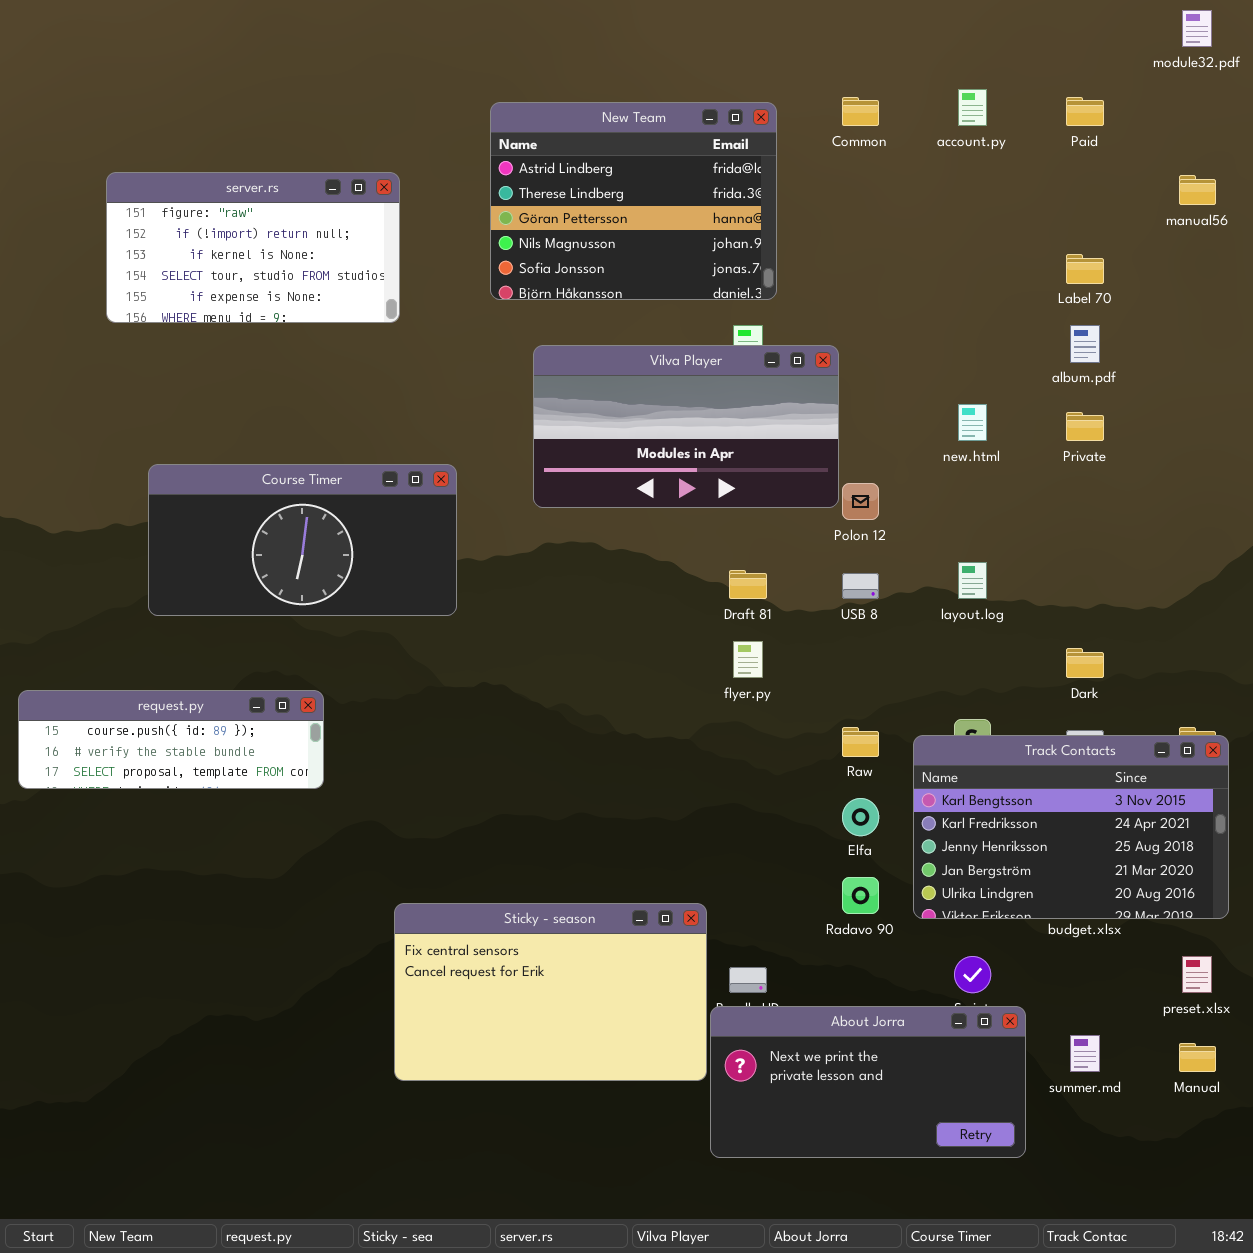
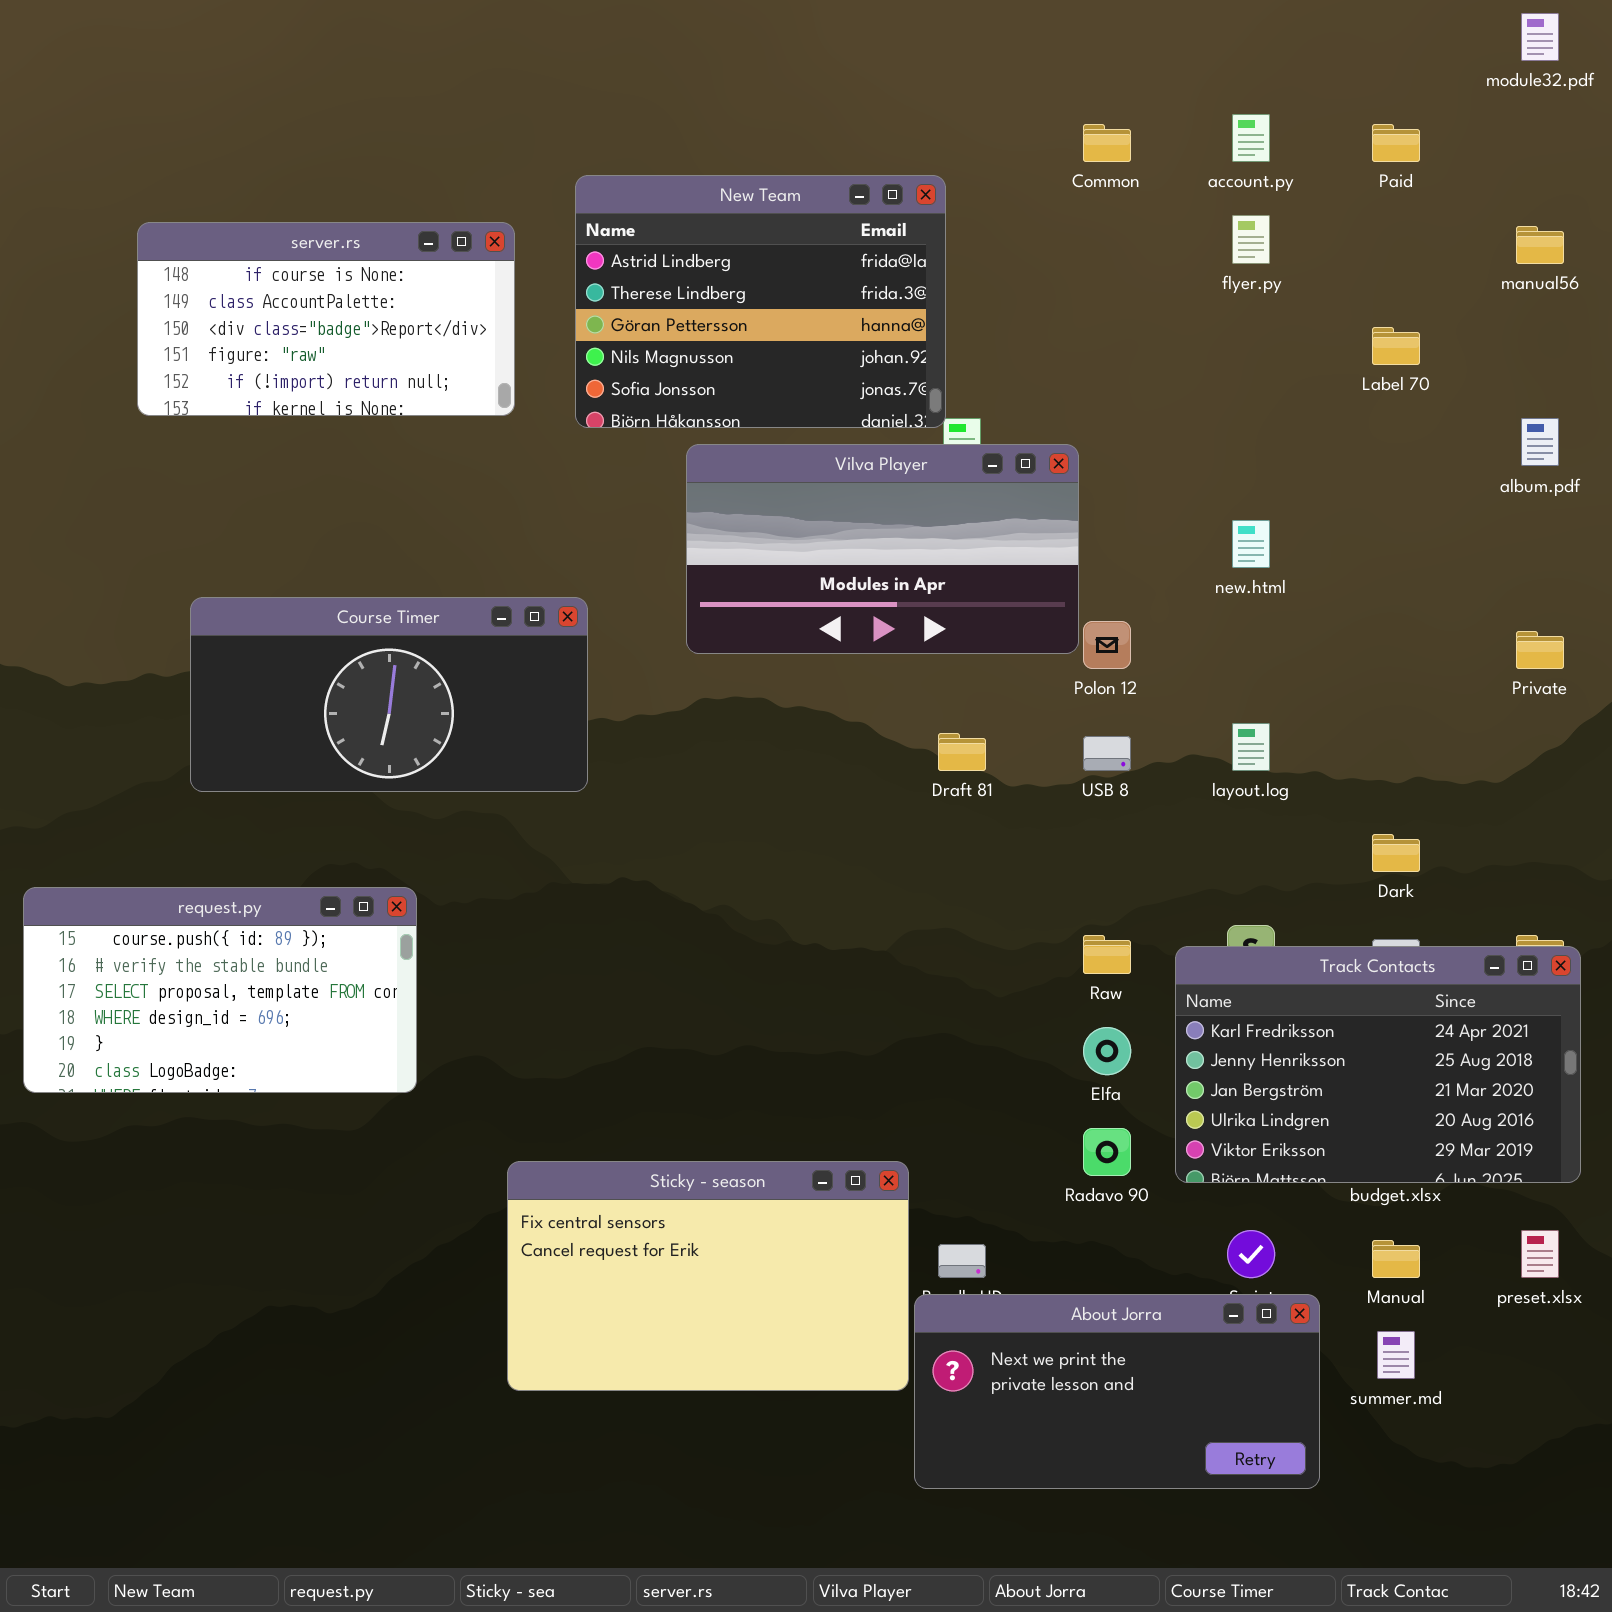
New Team: [490,102,777,300] -> [575,175,946,428], moved
server.rs: [106,172,400,323] -> [137,222,515,416], scrolled up 3 rows
album.pdf: [1070,325,1100,363] -> [1521,418,1559,466], moved
Private: [1066,412,1104,441] -> [1516,631,1564,669], moved
flyer.py: [733,641,763,678] -> [1232,215,1270,264], moved
request.py: [18,690,324,789] -> [23,887,417,1093], resized
Track Contacts: [913,735,1229,919] -> [1175,946,1581,1183], scrolled down 1 row
Manual: [1179,1043,1216,1072] -> [1372,1240,1420,1278], moved

